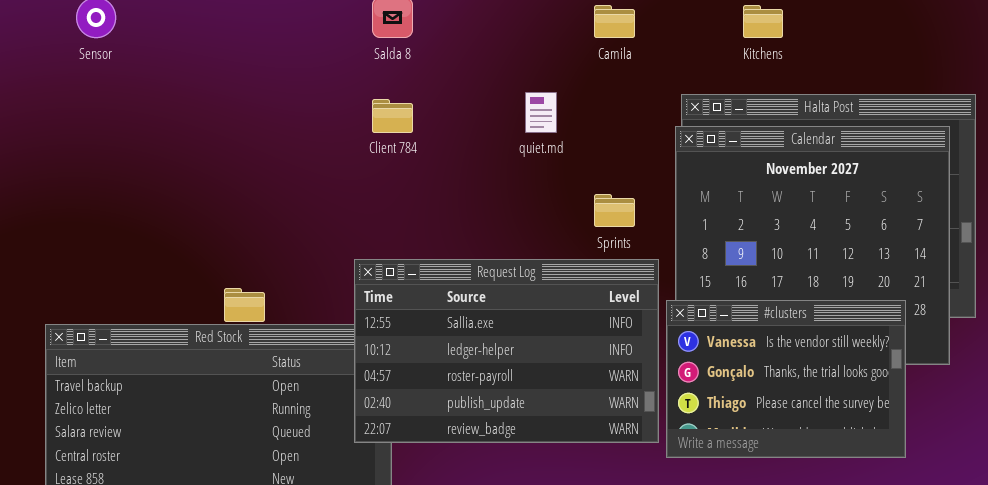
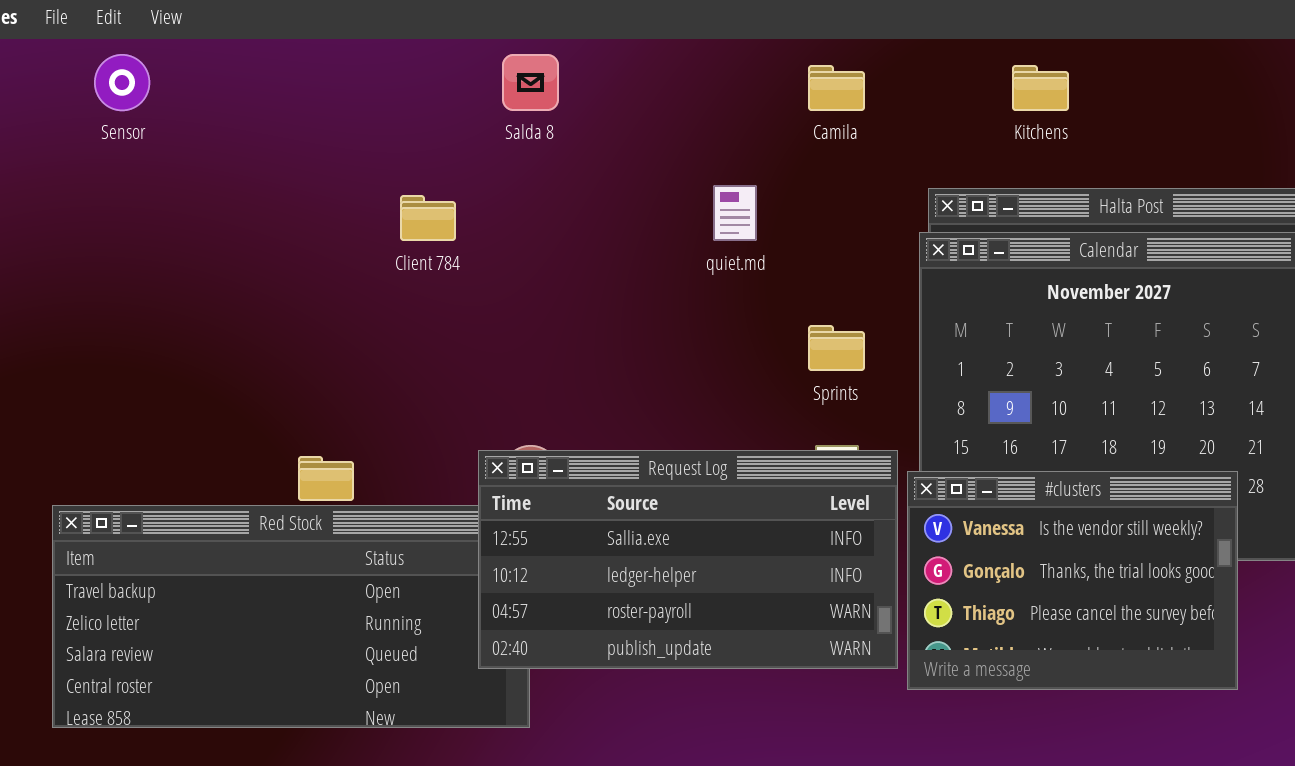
Client 784: [372,99,413,133] -> [400,195,456,241], moved
Request Log: [354,259,659,443] -> [478,450,898,669], resized

